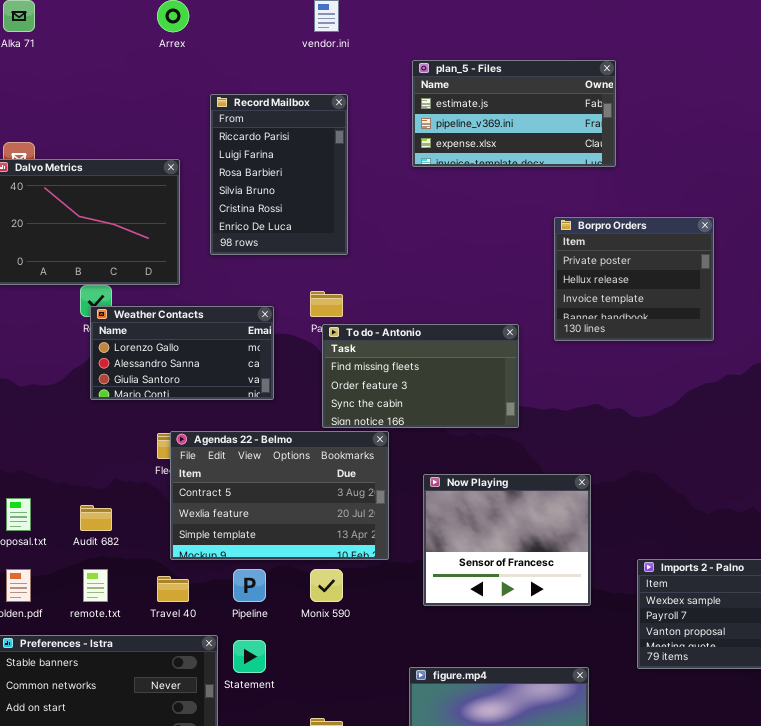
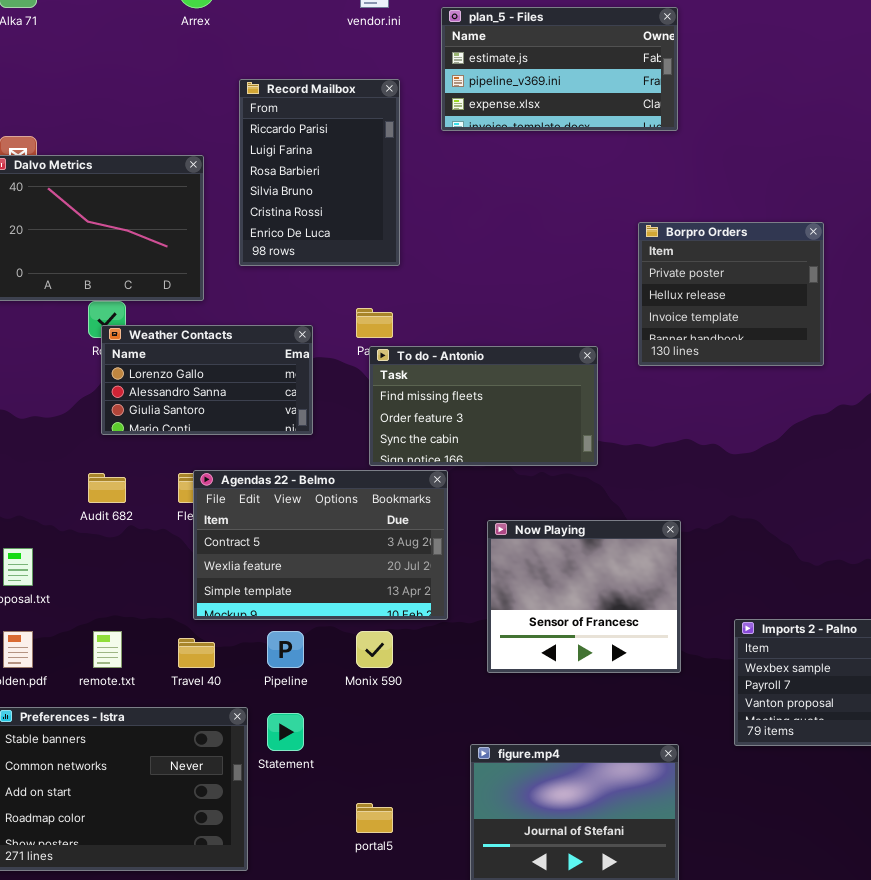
plan_5 - Files: [412,60,616,167] -> [441,7,678,131], moved
Audit 682: [80,505,112,531] -> [88,473,126,503], moved

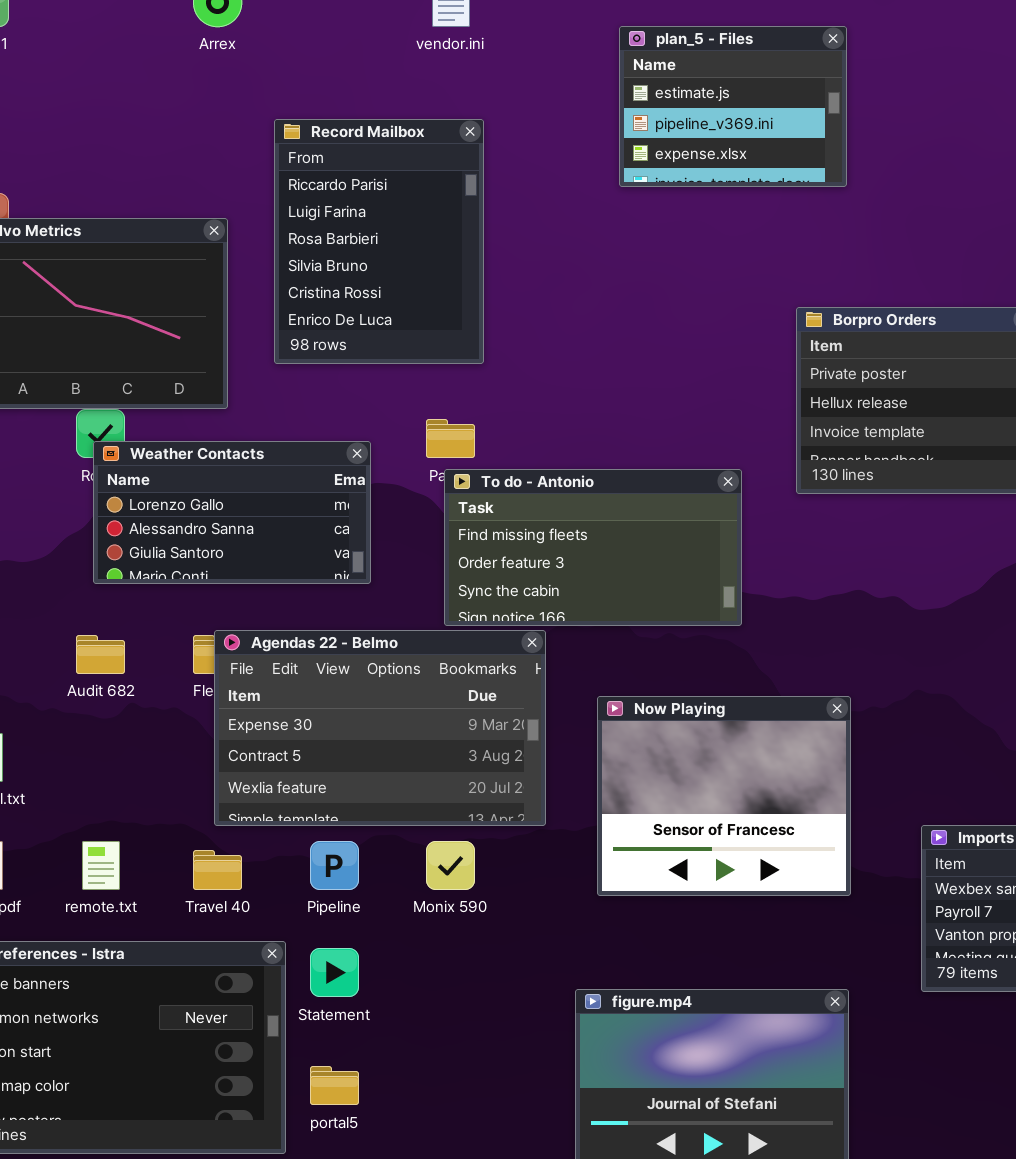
plan_5 - Files: [441,7,678,131] -> [619,26,847,187], resized
Agendas 22 - Belmo: [193,470,448,620] -> [214,630,546,826], scrolled up 1 row
portal5: [356,803,393,833] -> [310,1066,359,1105], moved

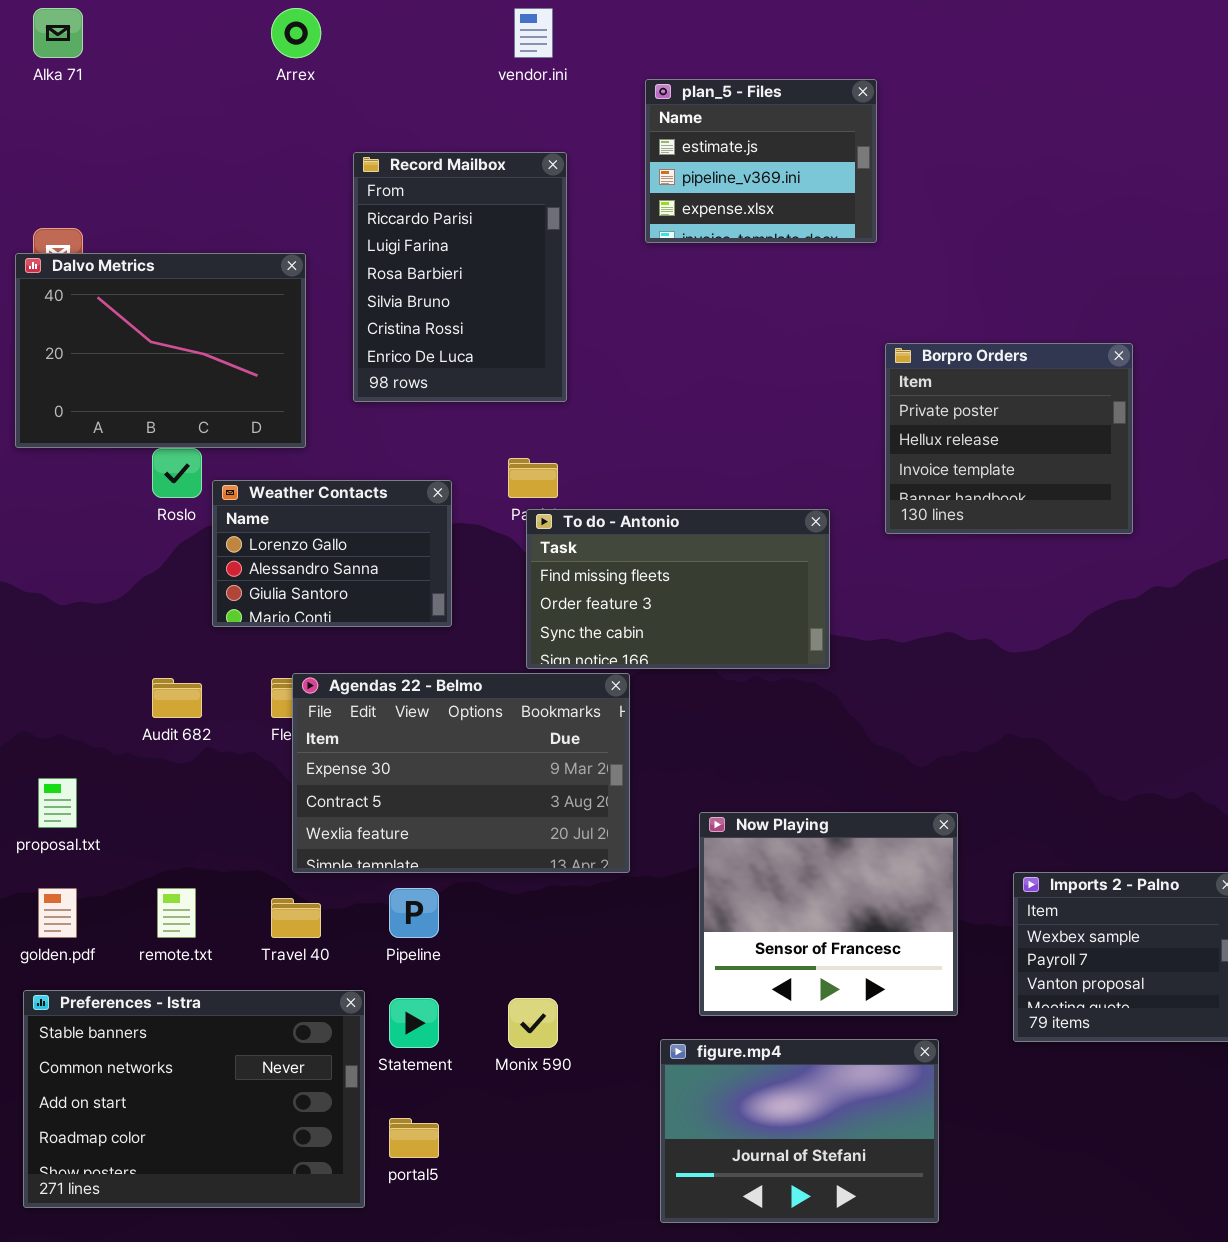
plan_5 - Files: [619,26,847,187] -> [645,79,877,243], moved
Weather Contacts: [93,441,371,584] -> [212,480,452,627], resized
Now Playing: [597,696,851,896] -> [699,812,958,1016], moved
Monix 590: [426,841,475,890] -> [508,998,558,1048], moved

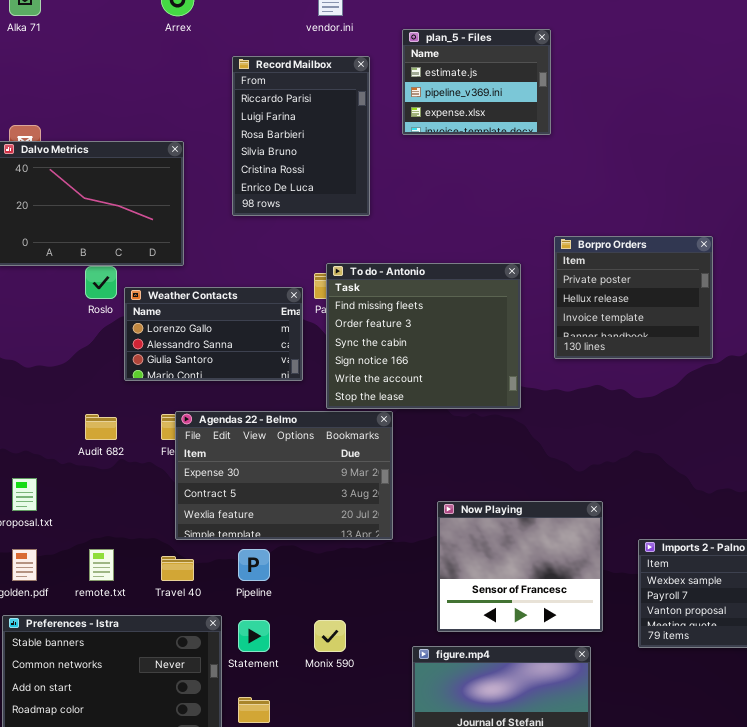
Record Mailbox: [353,152,567,402] -> [232,56,370,216], moved
Borpro Orders: [885,343,1133,534] -> [554,236,713,359], moved
Weather Contacts: [212,480,452,627] -> [124,287,303,381], resized
To do - Antonio: [526,509,830,669] -> [326,263,521,409], resized

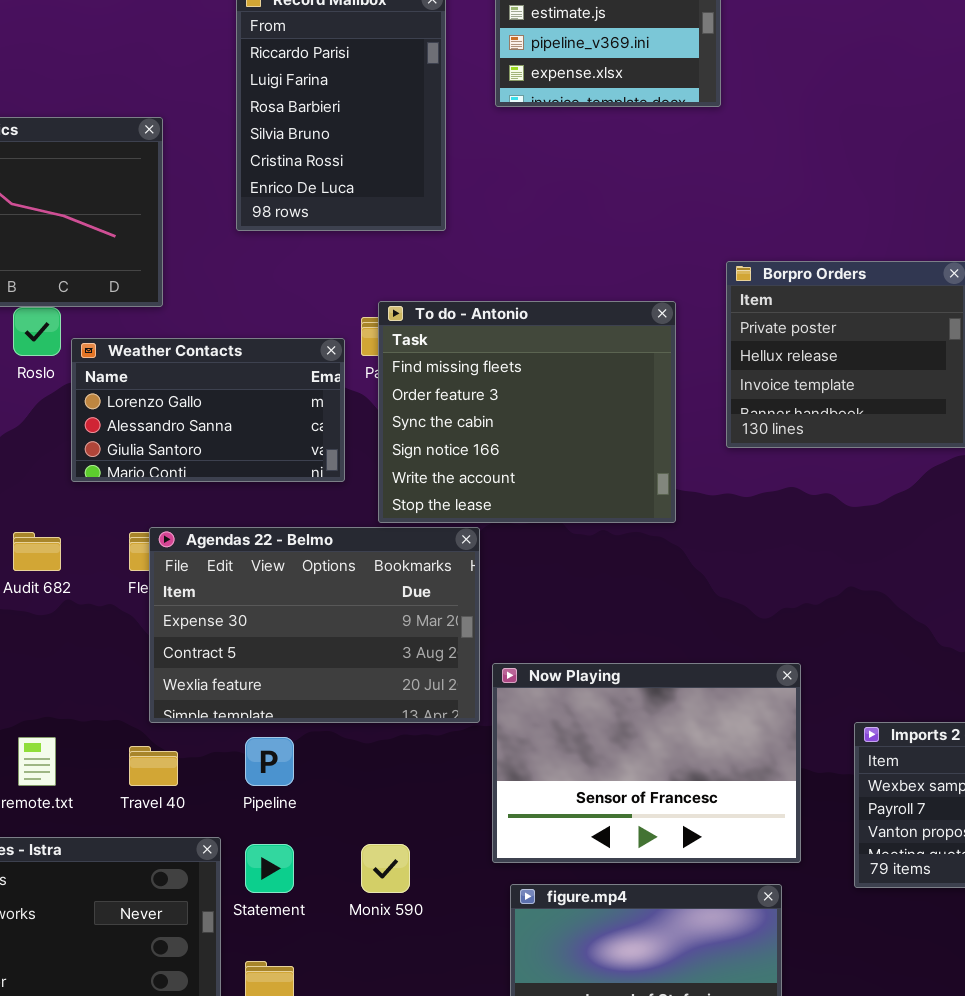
Now Playing: [437,501,603,632] -> [492,663,801,863], resized

